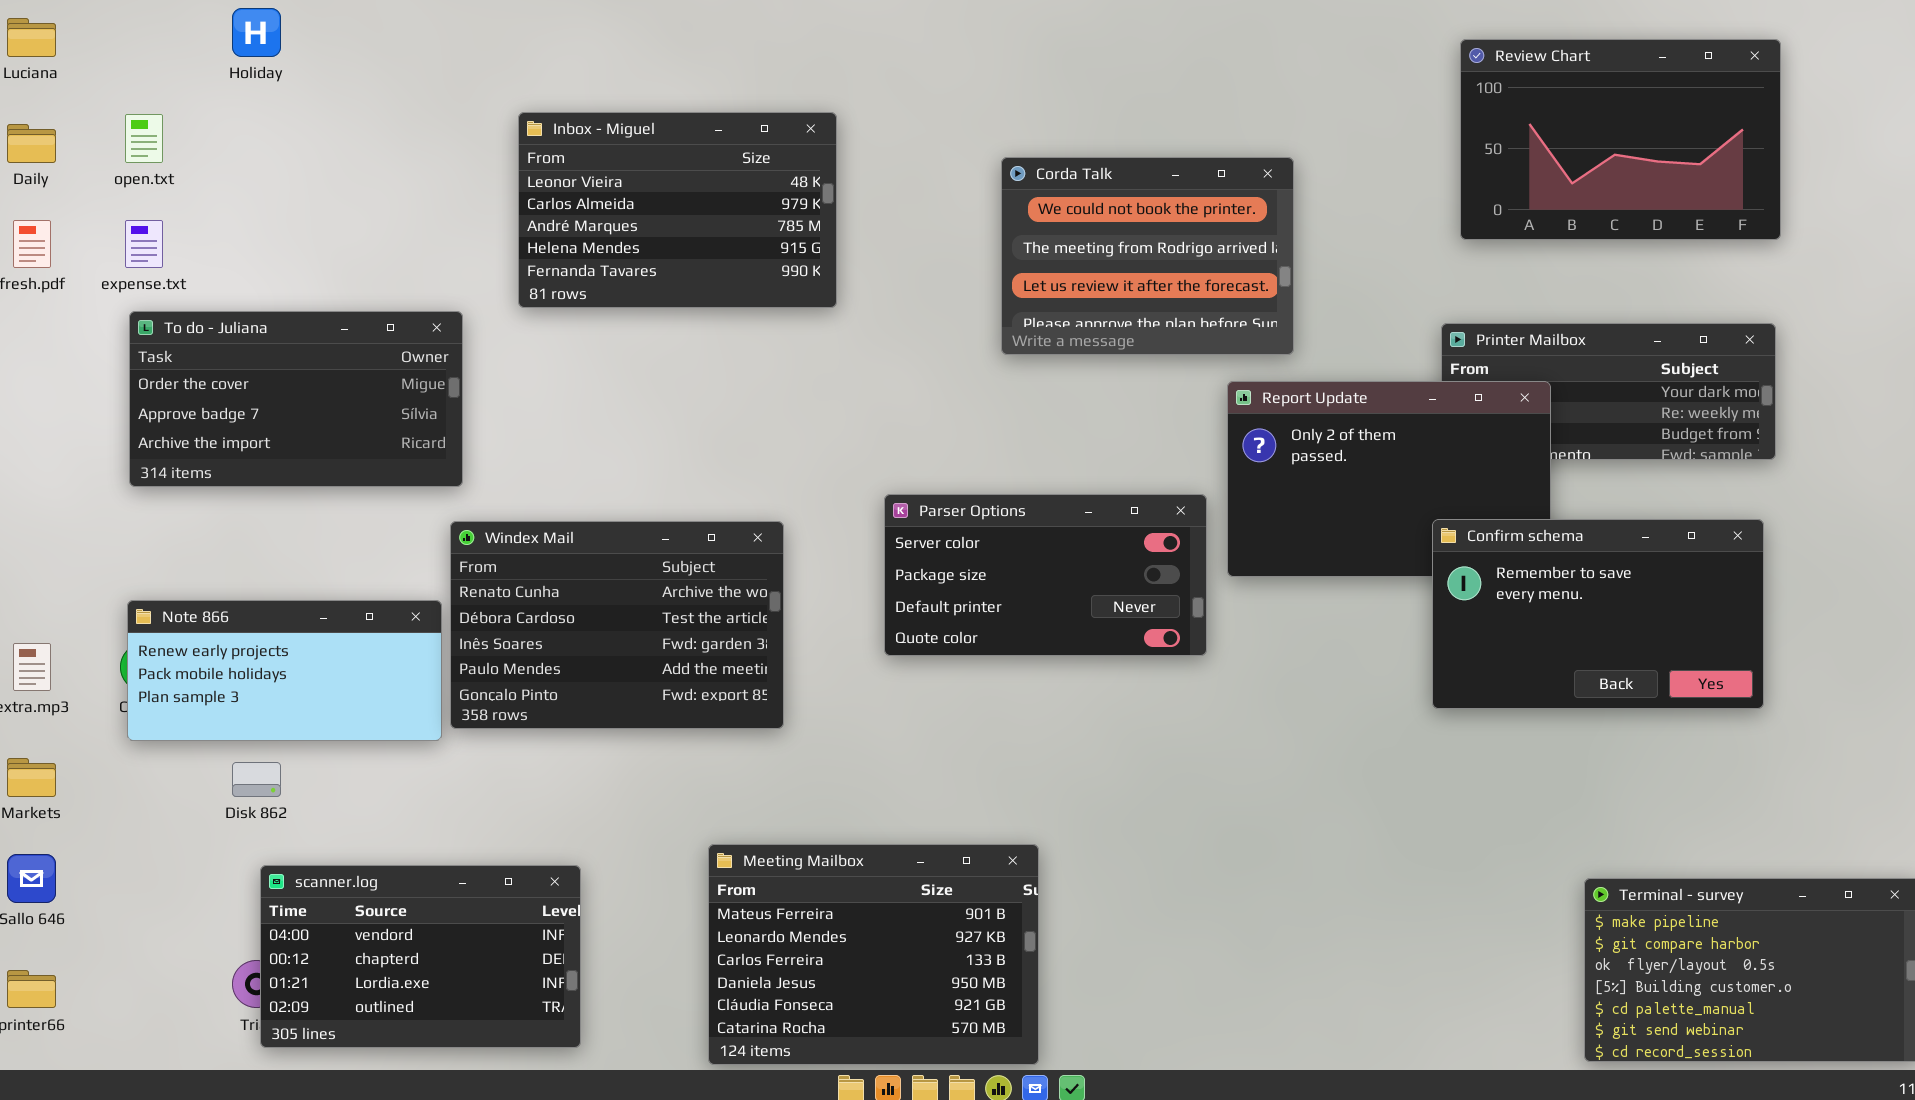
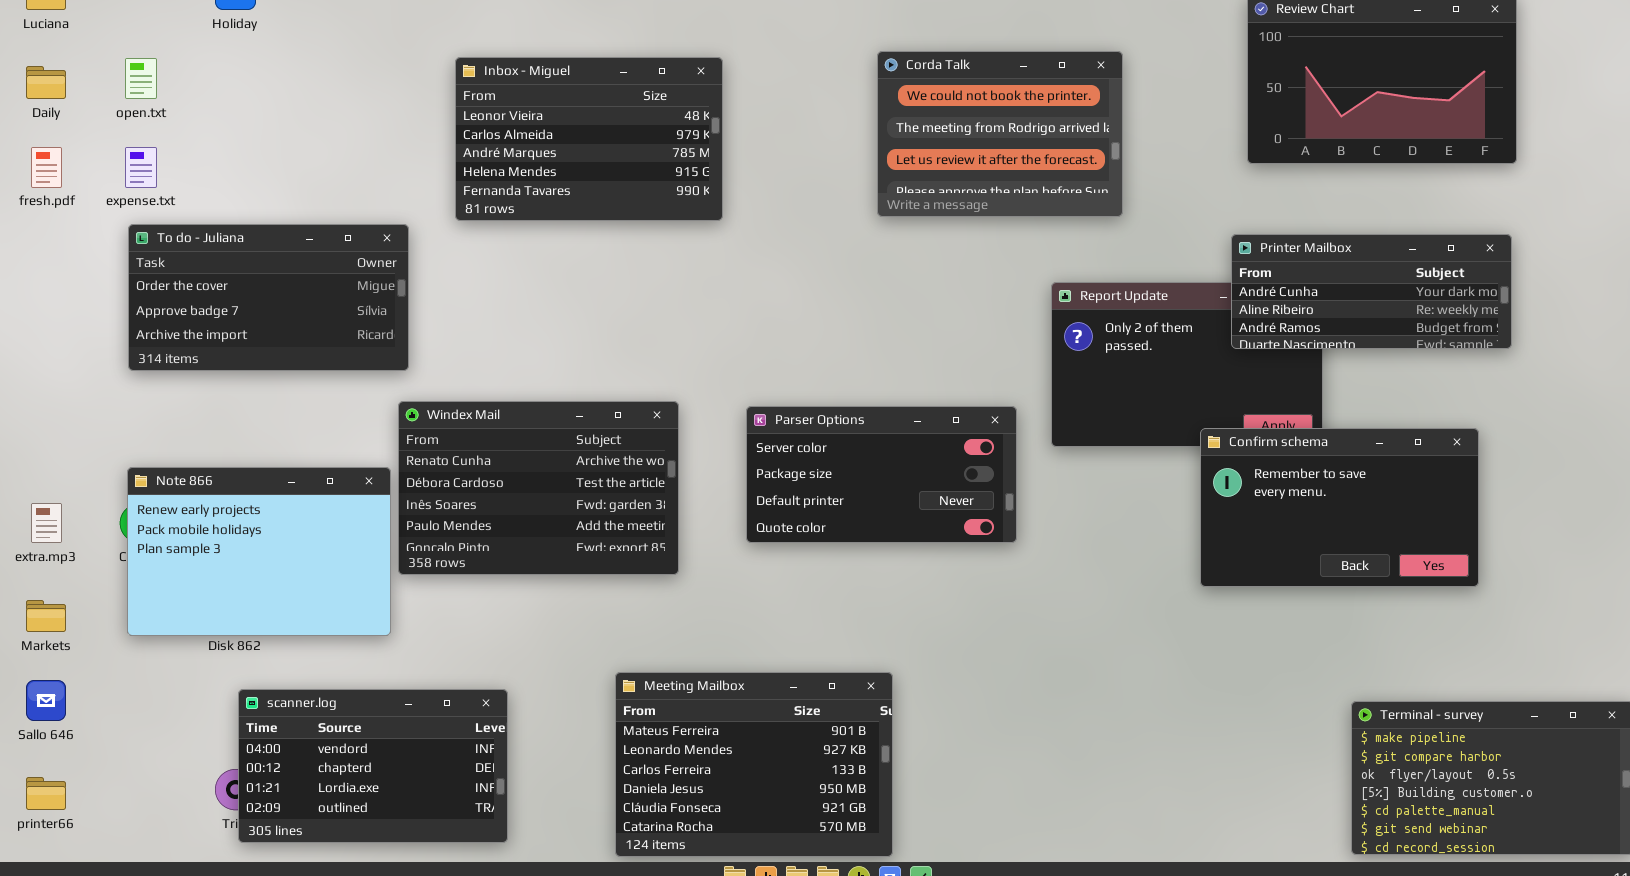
Corda Talk: [1001,157,1294,355] -> [877,51,1123,217], moved
Printer Mailbox: [1441,323,1776,460] -> [1231,234,1512,349], raised
Parser Options: [884,494,1207,656] -> [746,406,1017,543], moved
Confirm schema: [1432,519,1764,709] -> [1200,428,1479,587], moved
Note 866: [127,600,442,741] -> [127,467,391,636], resized

